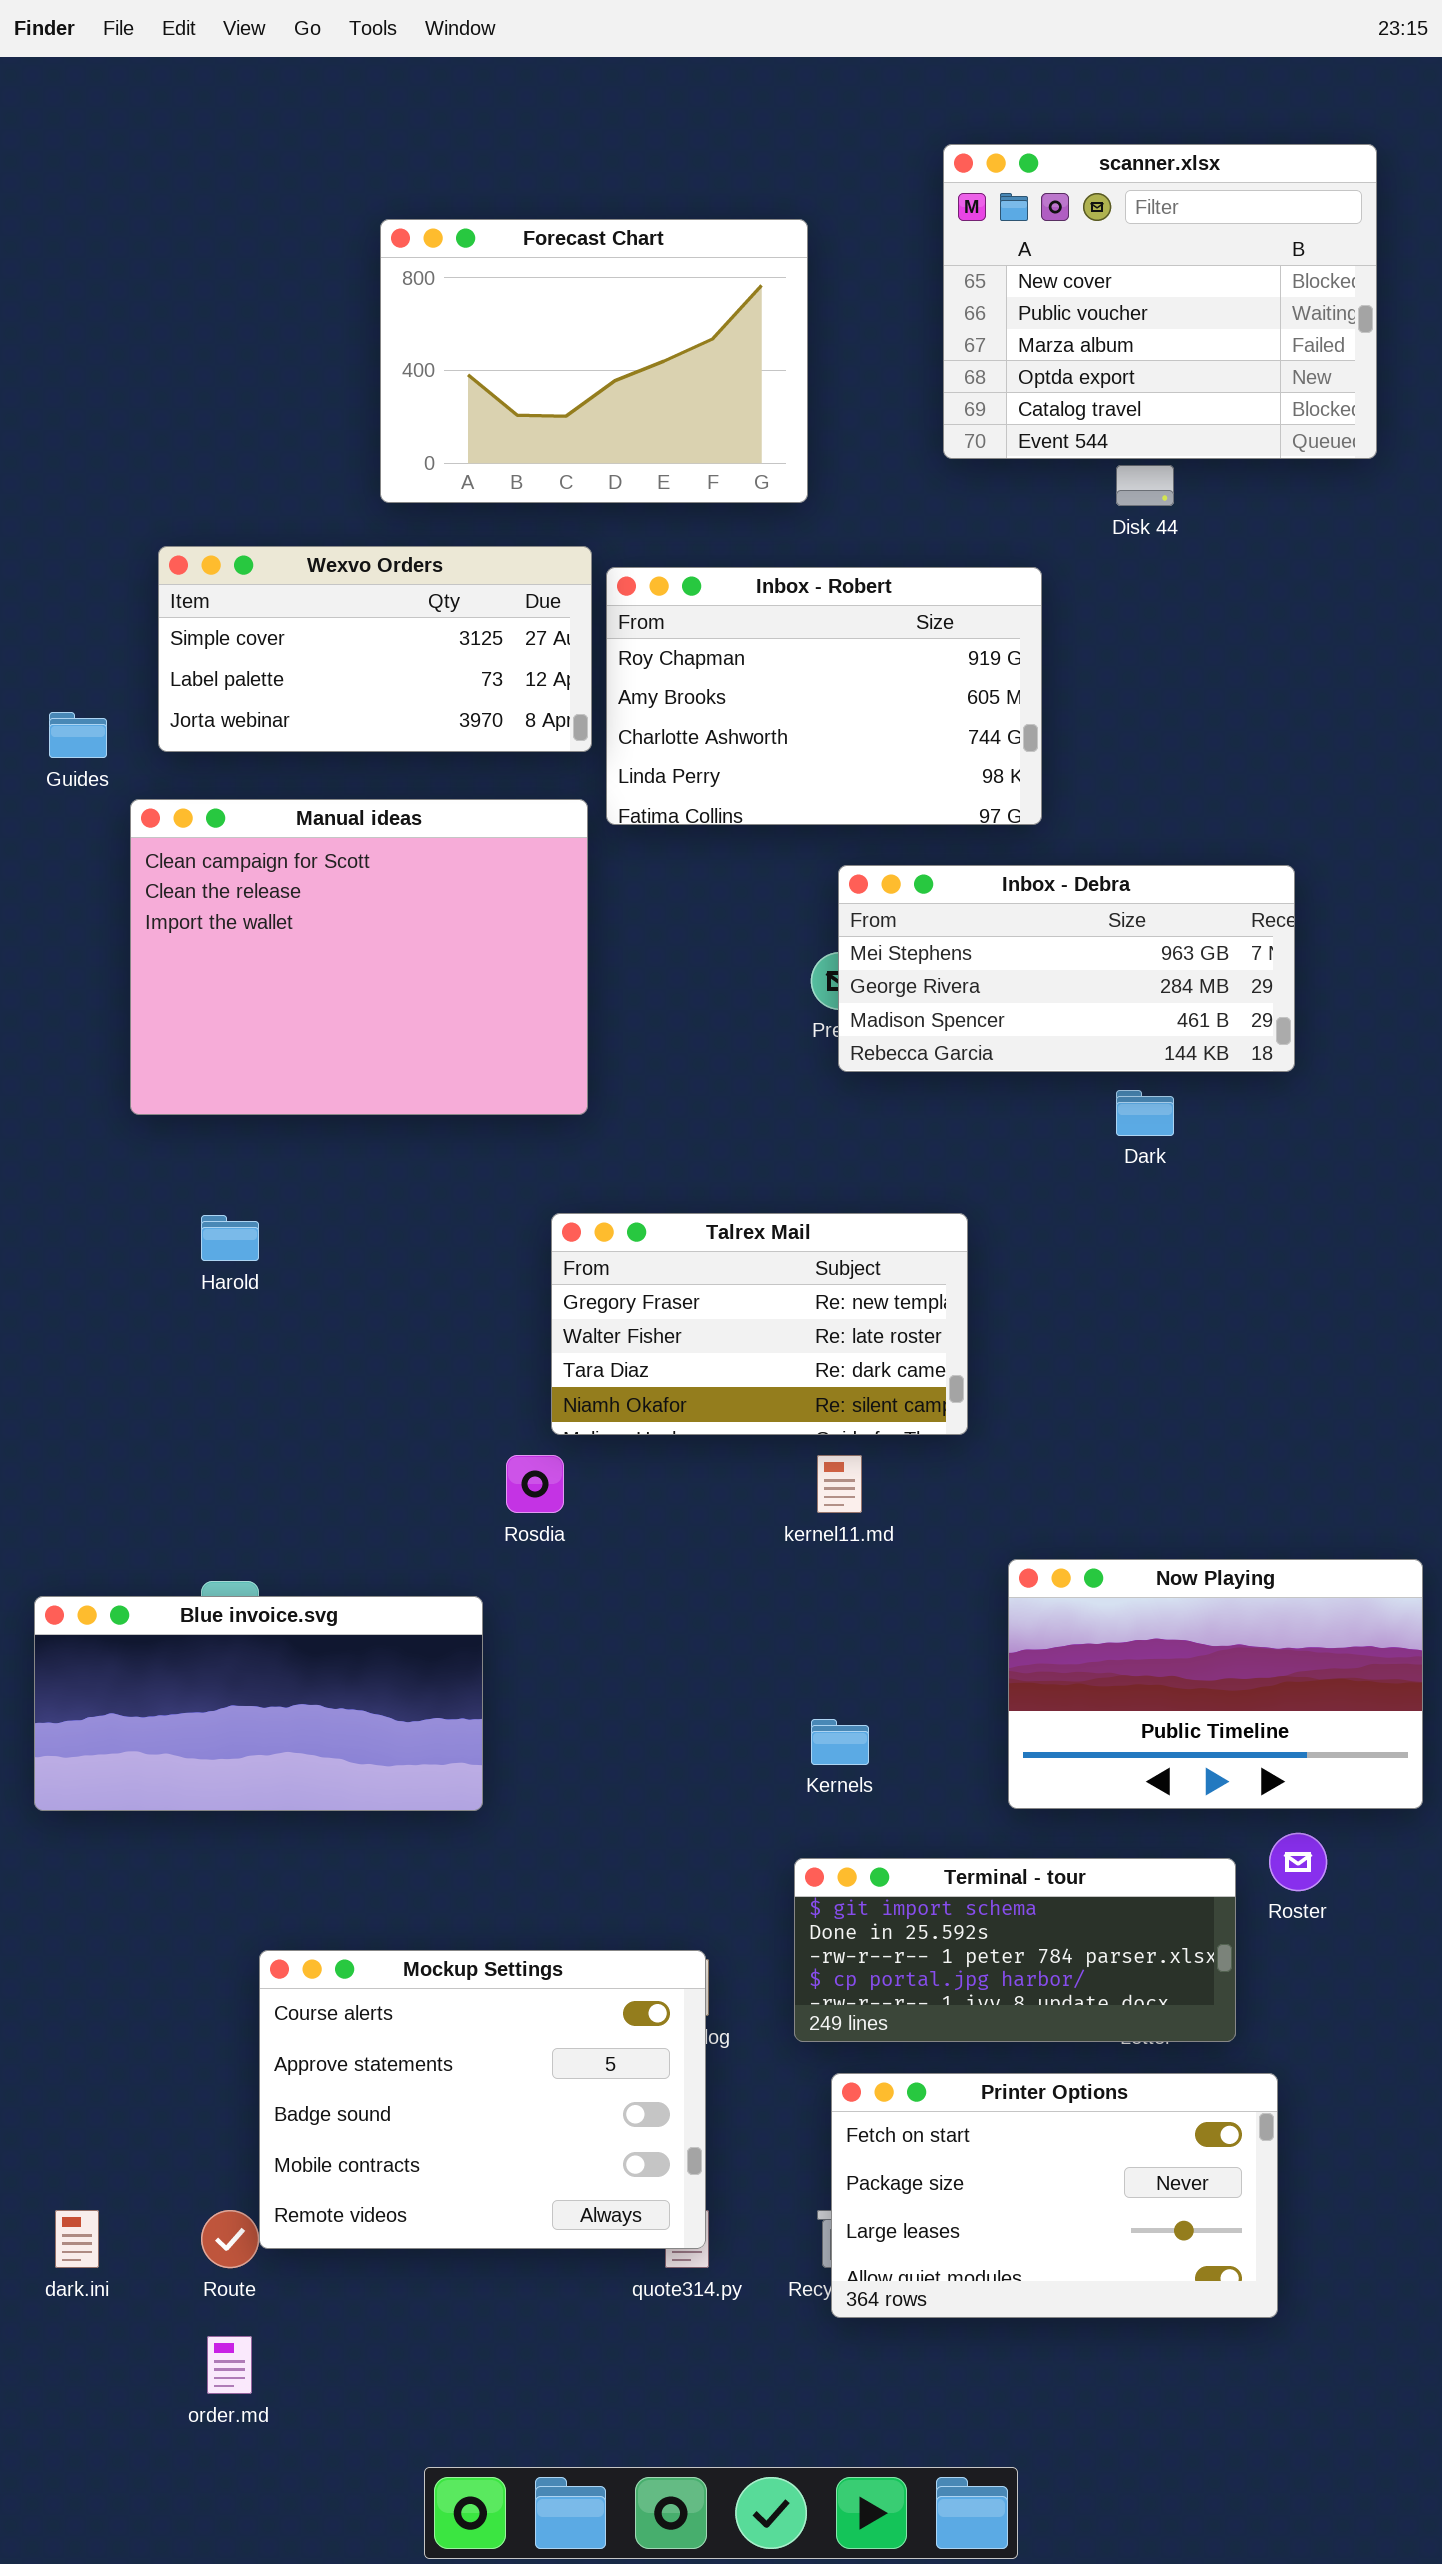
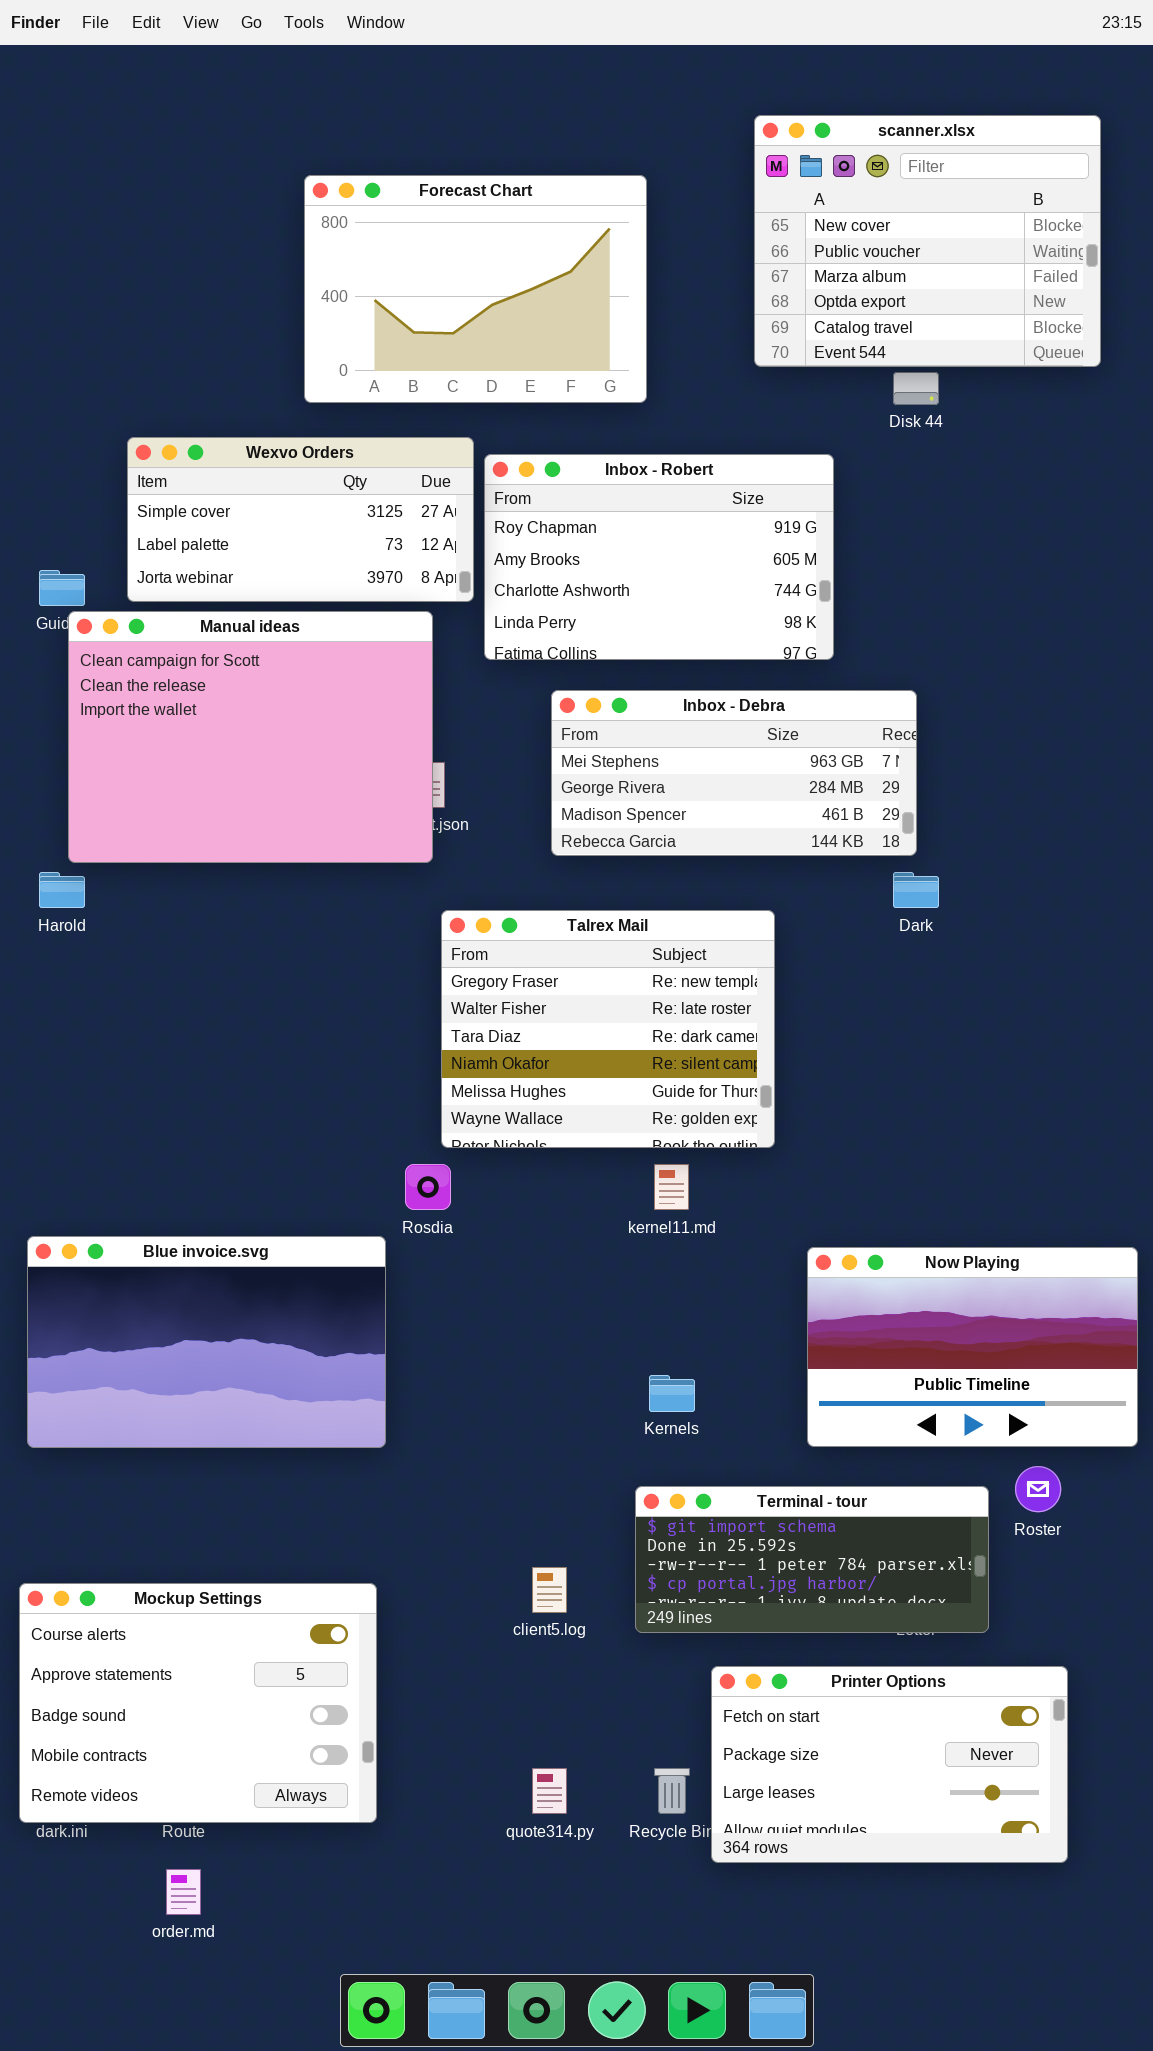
Manual ideas: [130,799,588,1115] -> [68,611,433,863], moved
Inbox - Debra: [838,865,1295,1072] -> [551,690,917,856], moved
Talrex Mail: [551,1213,968,1435] -> [441,910,775,1148], resized
Harold: [201,1215,259,1261] -> [39,872,85,908], moved
Blue invoice.svg: [34,1596,483,1811] -> [27,1236,386,1448], resized
Mockup Settings: [259,1950,706,2249] -> [19,1583,377,1823], moved
Printer Options: [831,2073,1278,2318] -> [711,1666,1068,1863], moved

